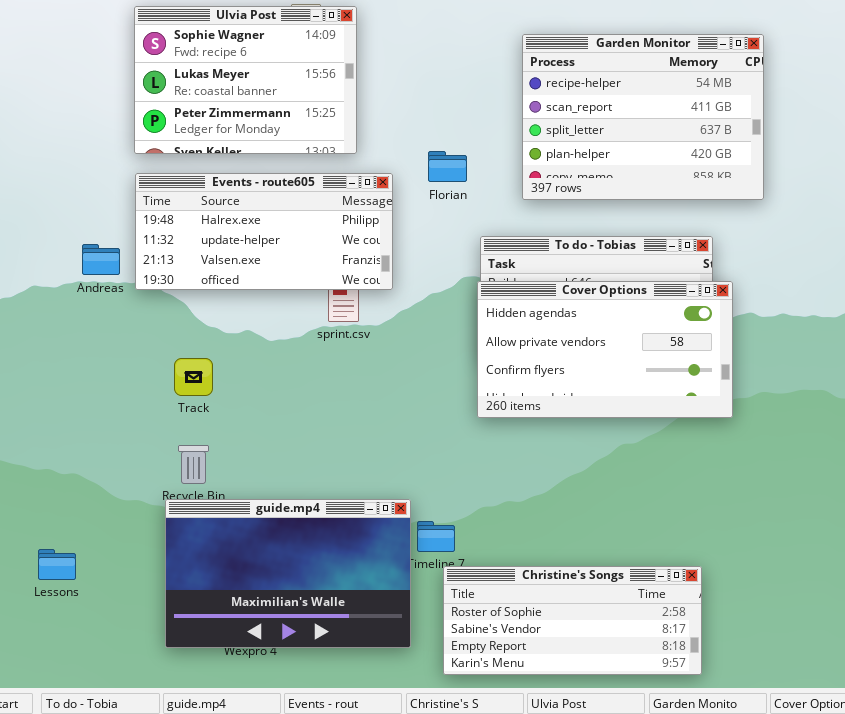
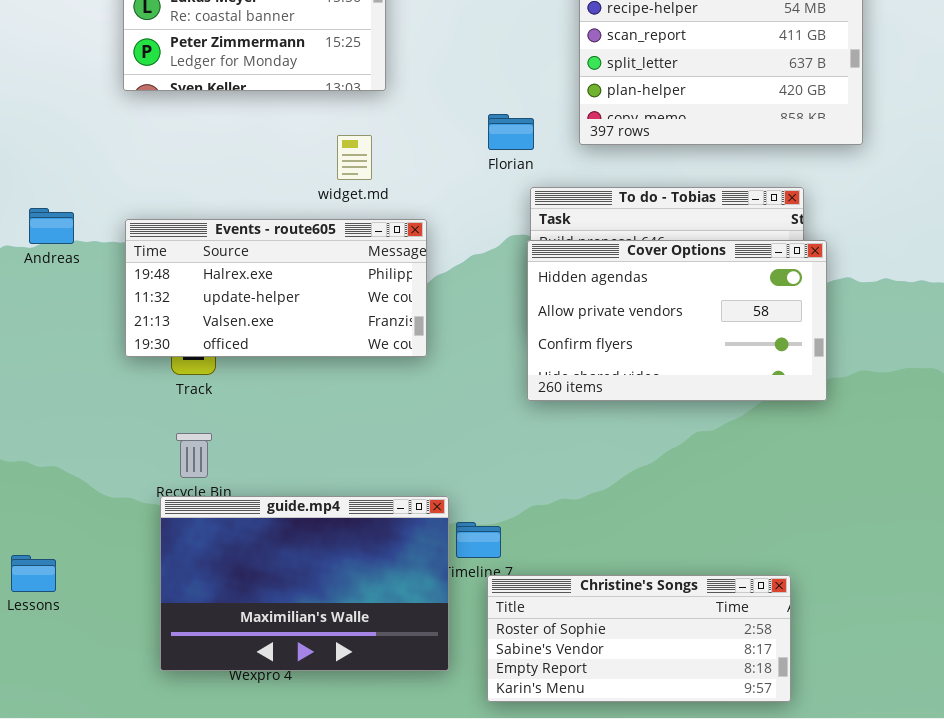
Florian: [428,151,467,182] -> [488,114,534,150], moved
Events - route605: [135,173,393,290] -> [125,219,427,357], moved
Andreas: [82,244,120,275] -> [29,208,74,244], moved

